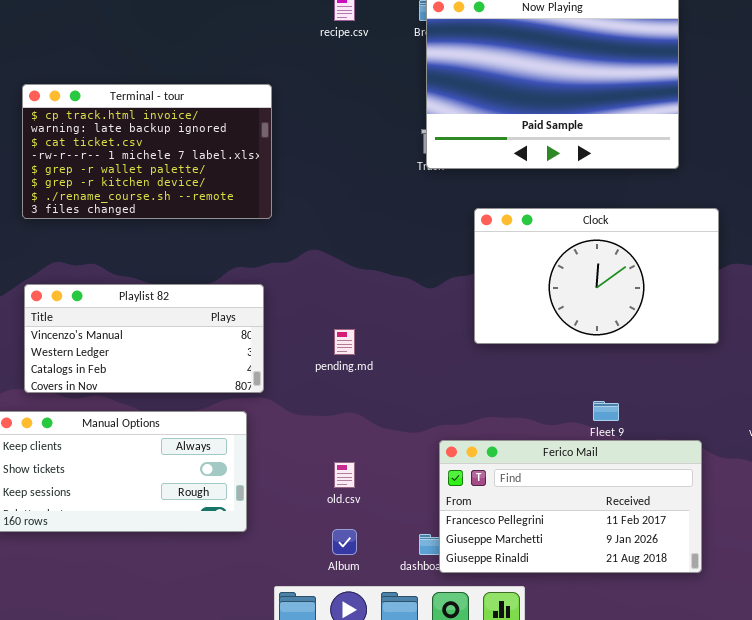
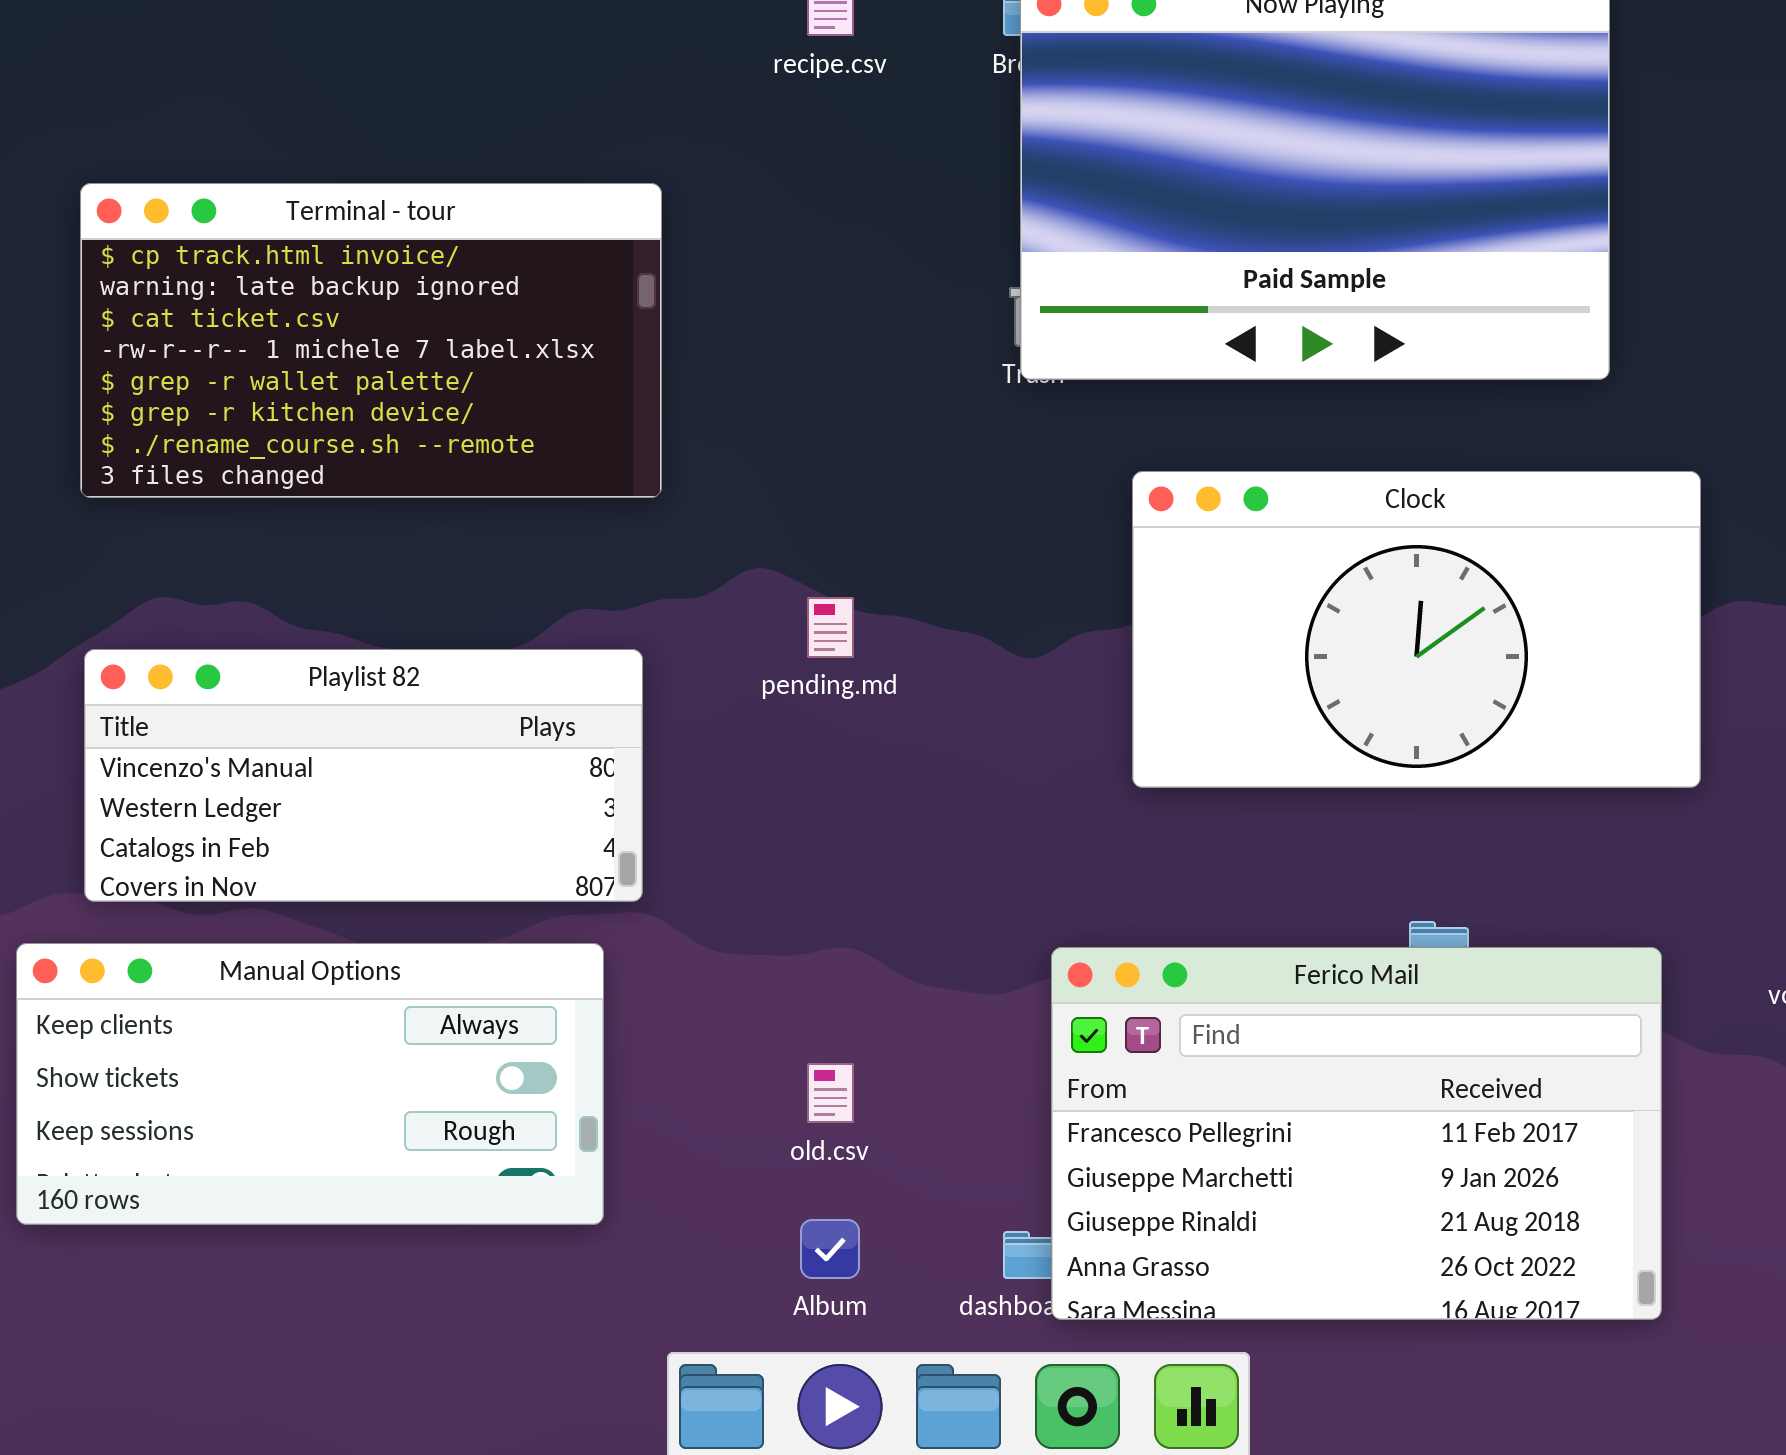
pending.md: [334,329,355,355] -> [807,597,854,658], moved
Ferico Mail: [439,440,702,573] -> [1051,947,1662,1320], resized

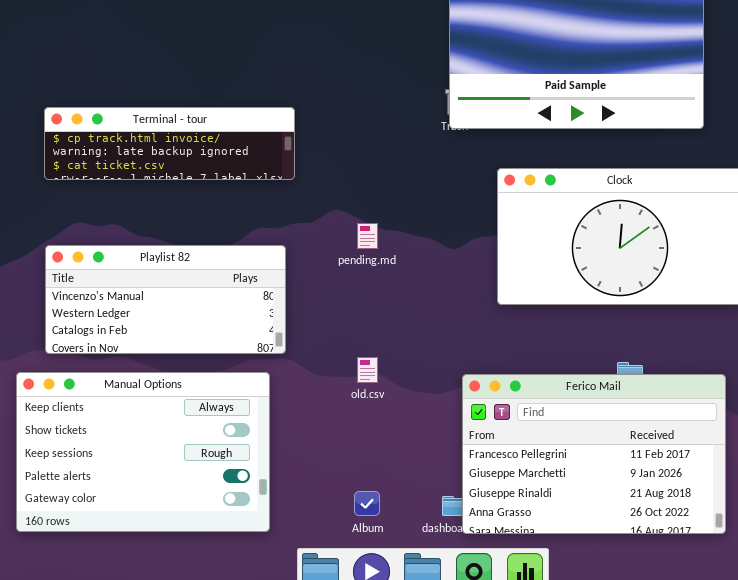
Terminal - tour: [80,183,662,498] -> [44,107,295,180], resized
Manual Options: [16,943,604,1225] -> [16,372,270,532], resized
old.csv: [807,1063,854,1123] -> [357,357,378,383], moved

